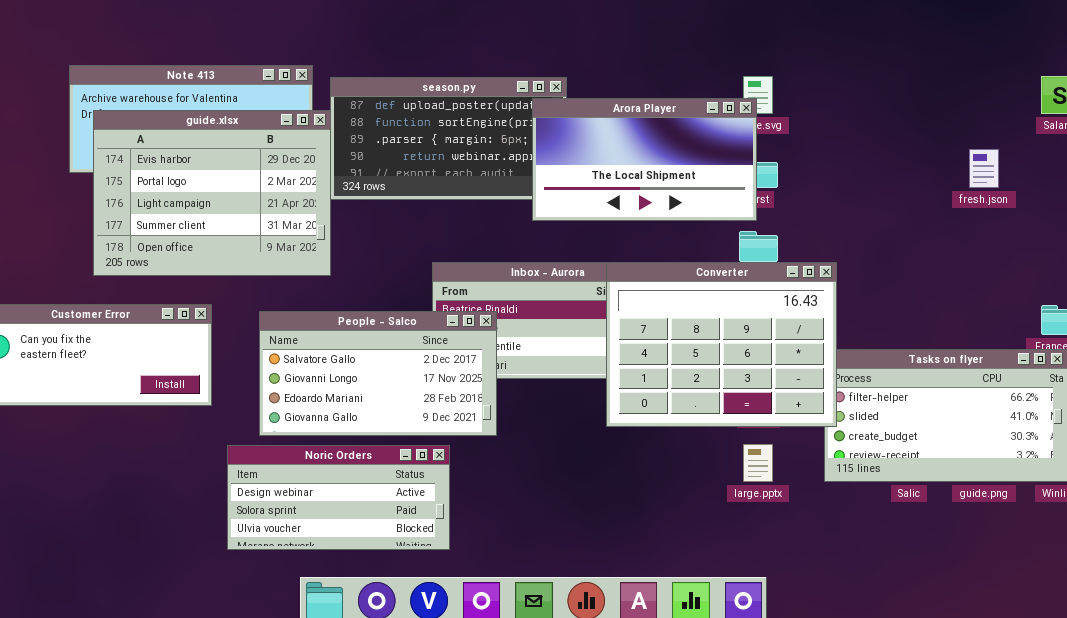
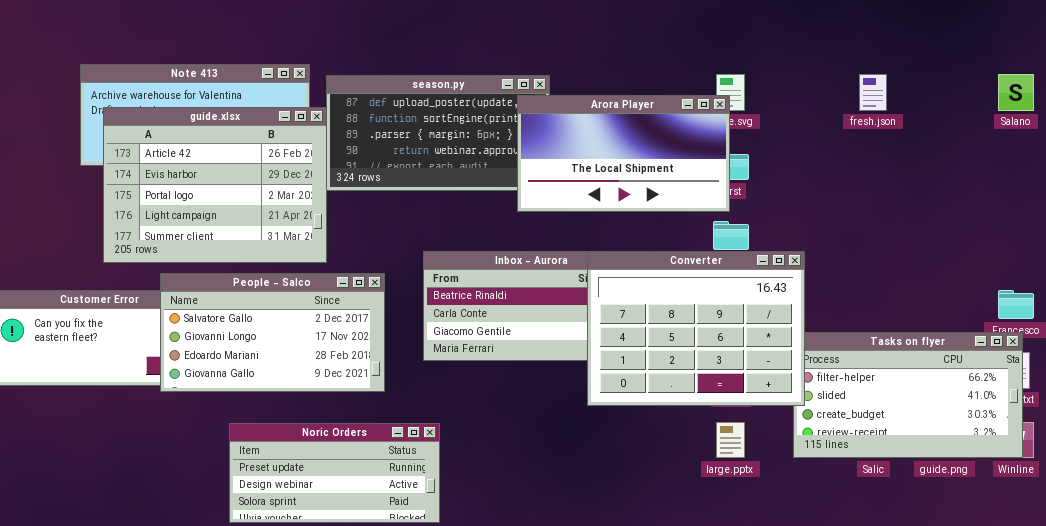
guide.xlsx: [93,110,331,276] -> [103,107,327,263], scrolled up 1 row
fresh.json: [969,149,999,188] -> [859,74,887,111], moved
People - Salco: [259,311,497,436] -> [160,273,385,392], moved
Noric Orders: [227,445,450,550] -> [229,423,440,523], scrolled up 1 row

